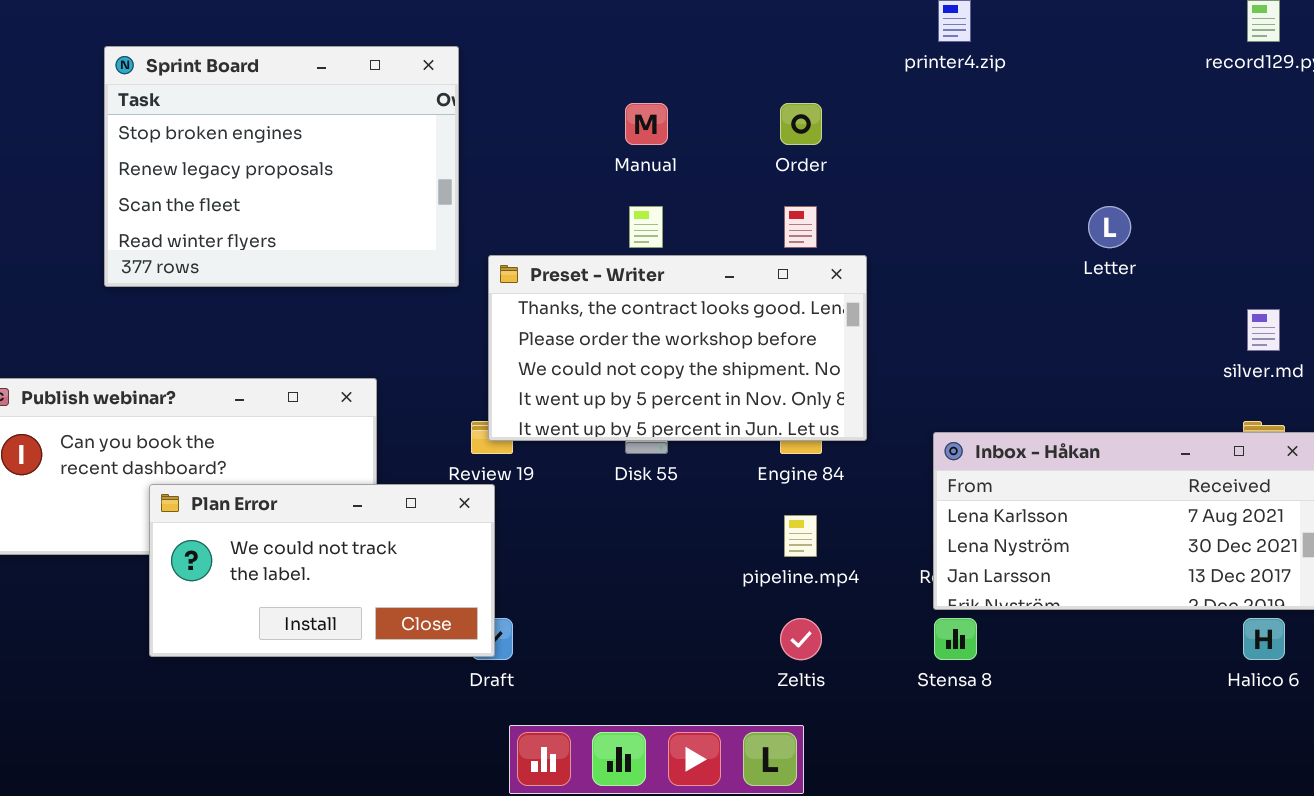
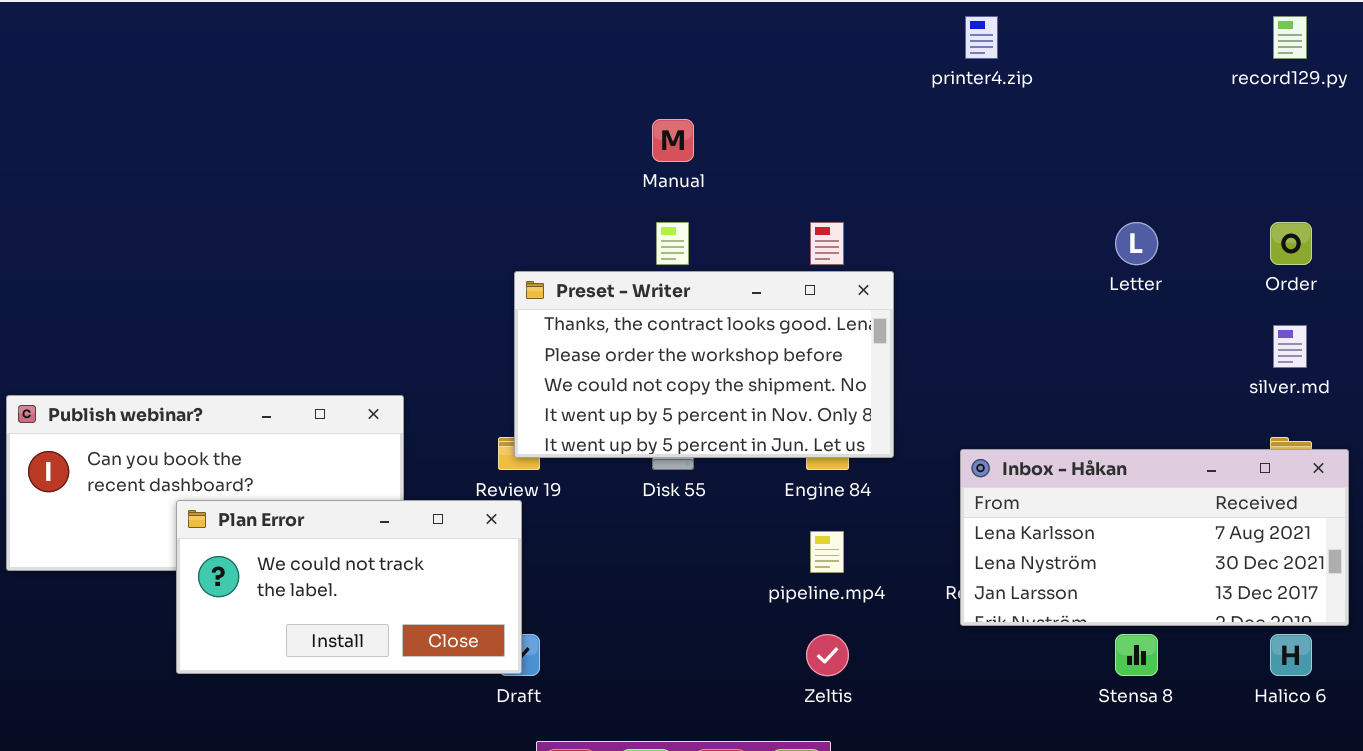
Sprint Board: [104,46,459,287] -> none, closed
Order: [780,103,822,145] -> [1270,222,1312,265], moved
Stensa 8: [934,618,977,660] -> [1115,634,1158,676], moved

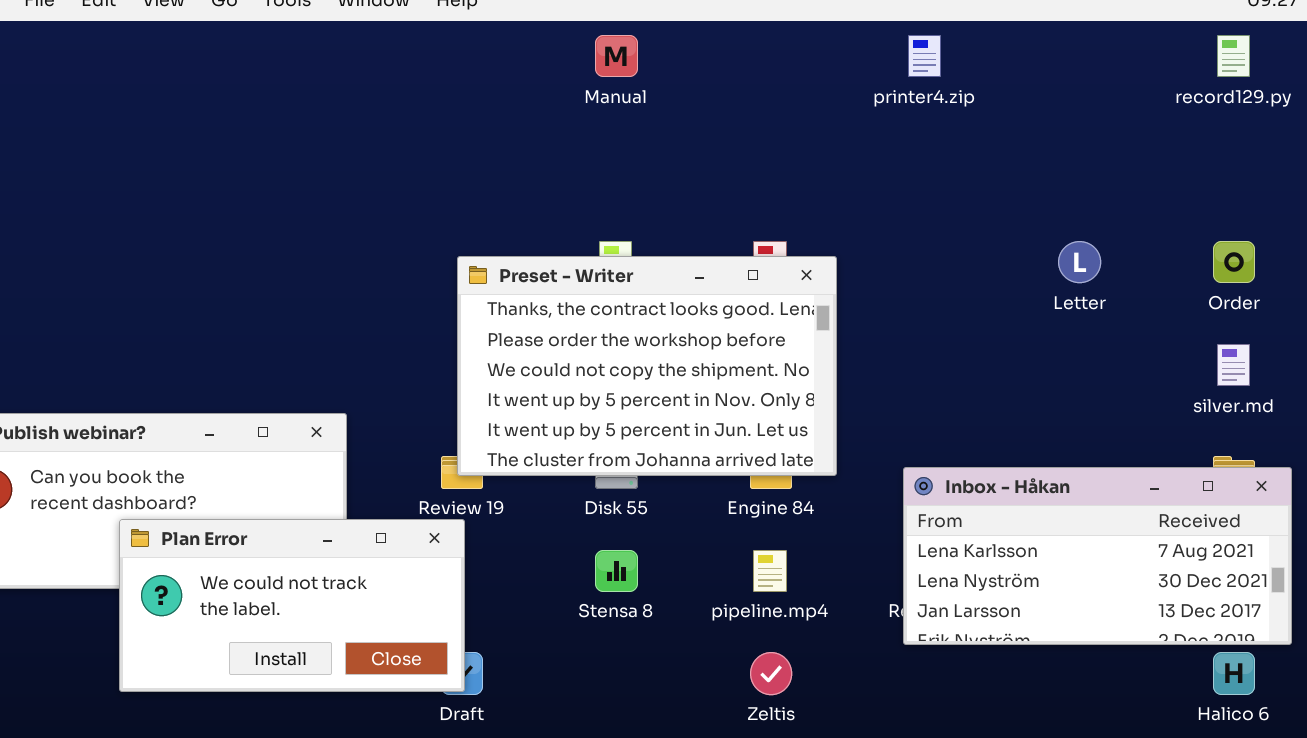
Manual: [652,119,694,162] -> [595,35,638,77], moved
Preset - Writer: [514,271,894,458] -> [457,256,837,476], resized
Stensa 8: [1115,634,1158,676] -> [595,550,638,592], moved

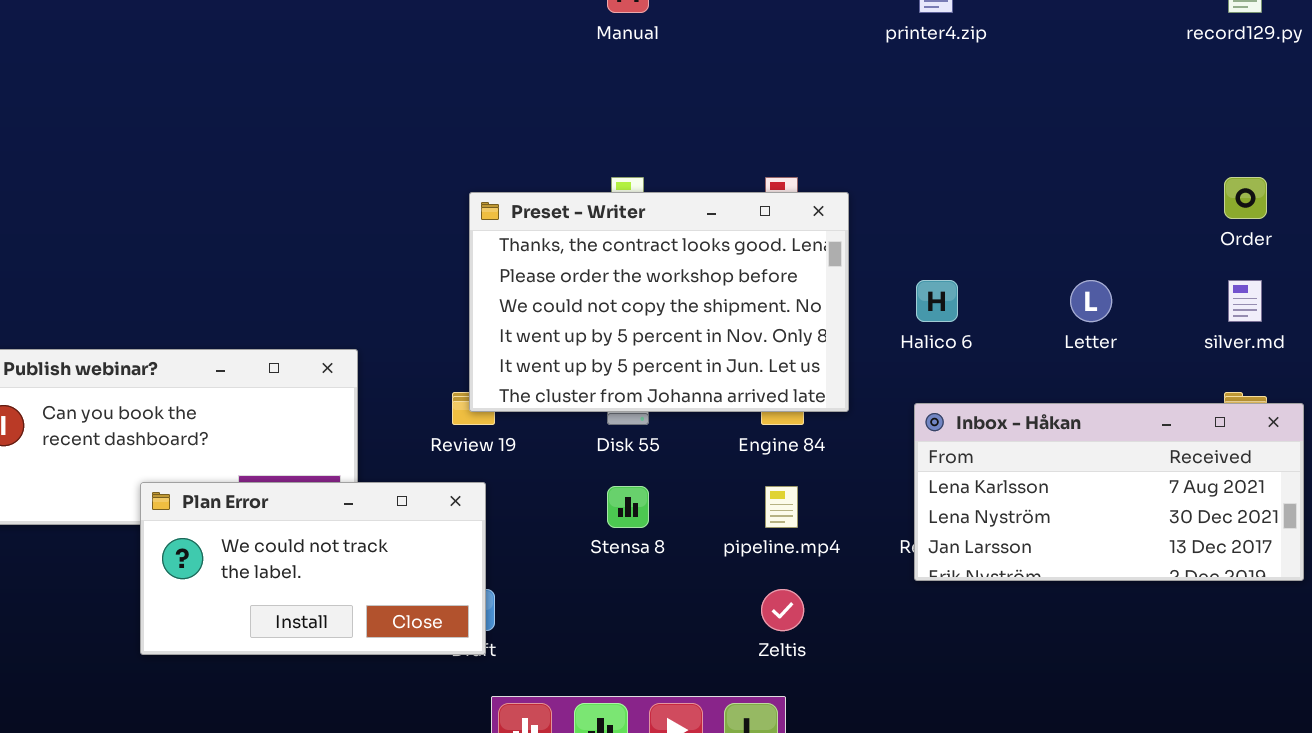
Letter: [1058,241,1101,283] -> [1070,280,1112,322], moved
Plan Error: [119,519,465,692] -> [140,482,486,655], moved
Halico 6: [1213,652,1255,695] -> [916,280,958,322], moved

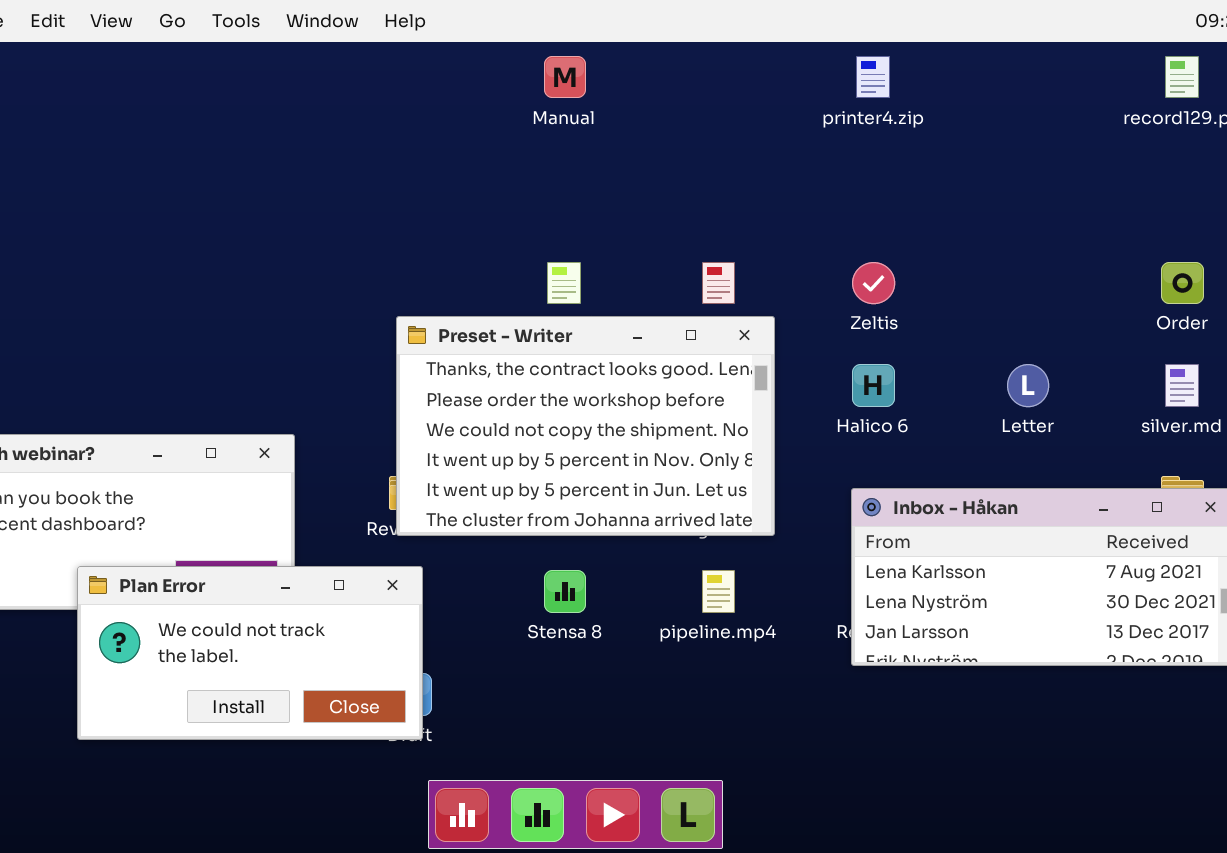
Preset - Writer: [469,192,849,412] -> [396,316,775,536], moved
Zeltis: [761,589,804,631] -> [852,262,895,304], moved

